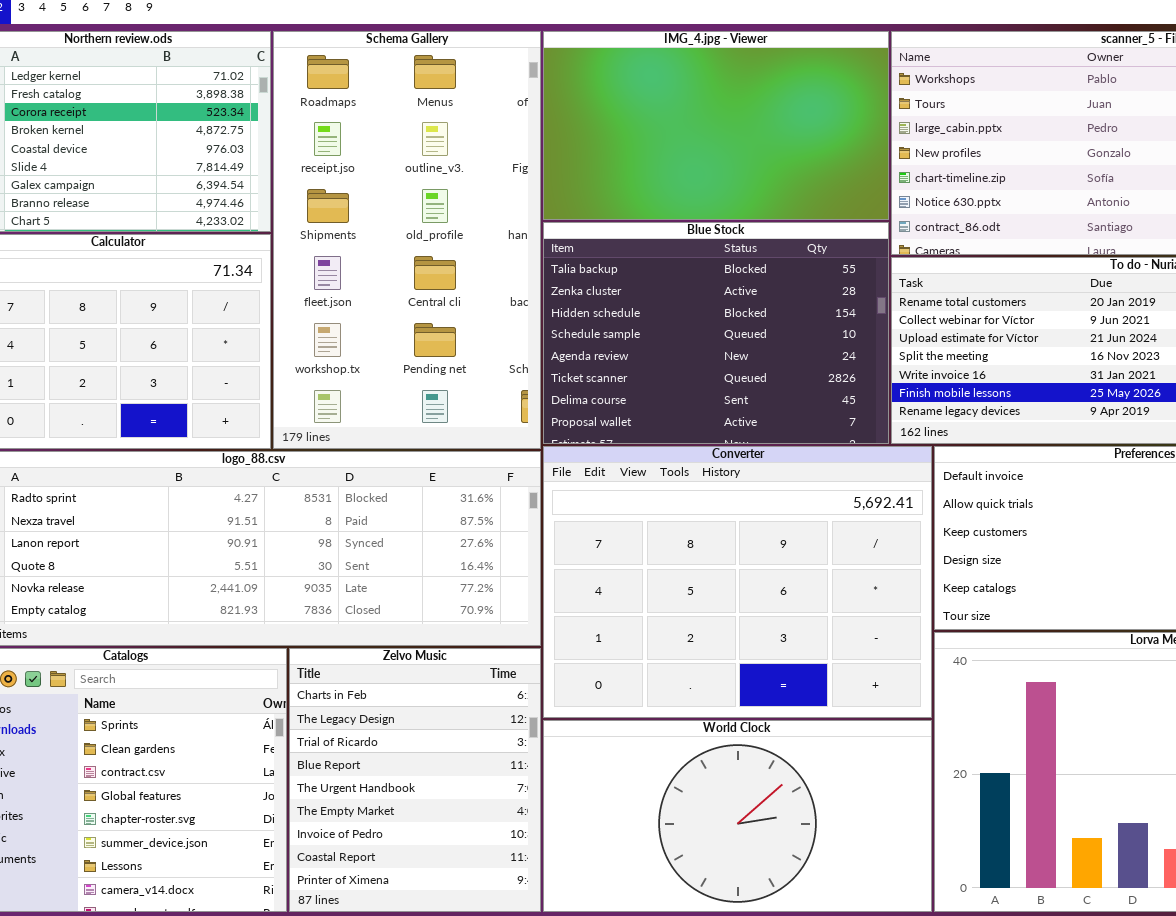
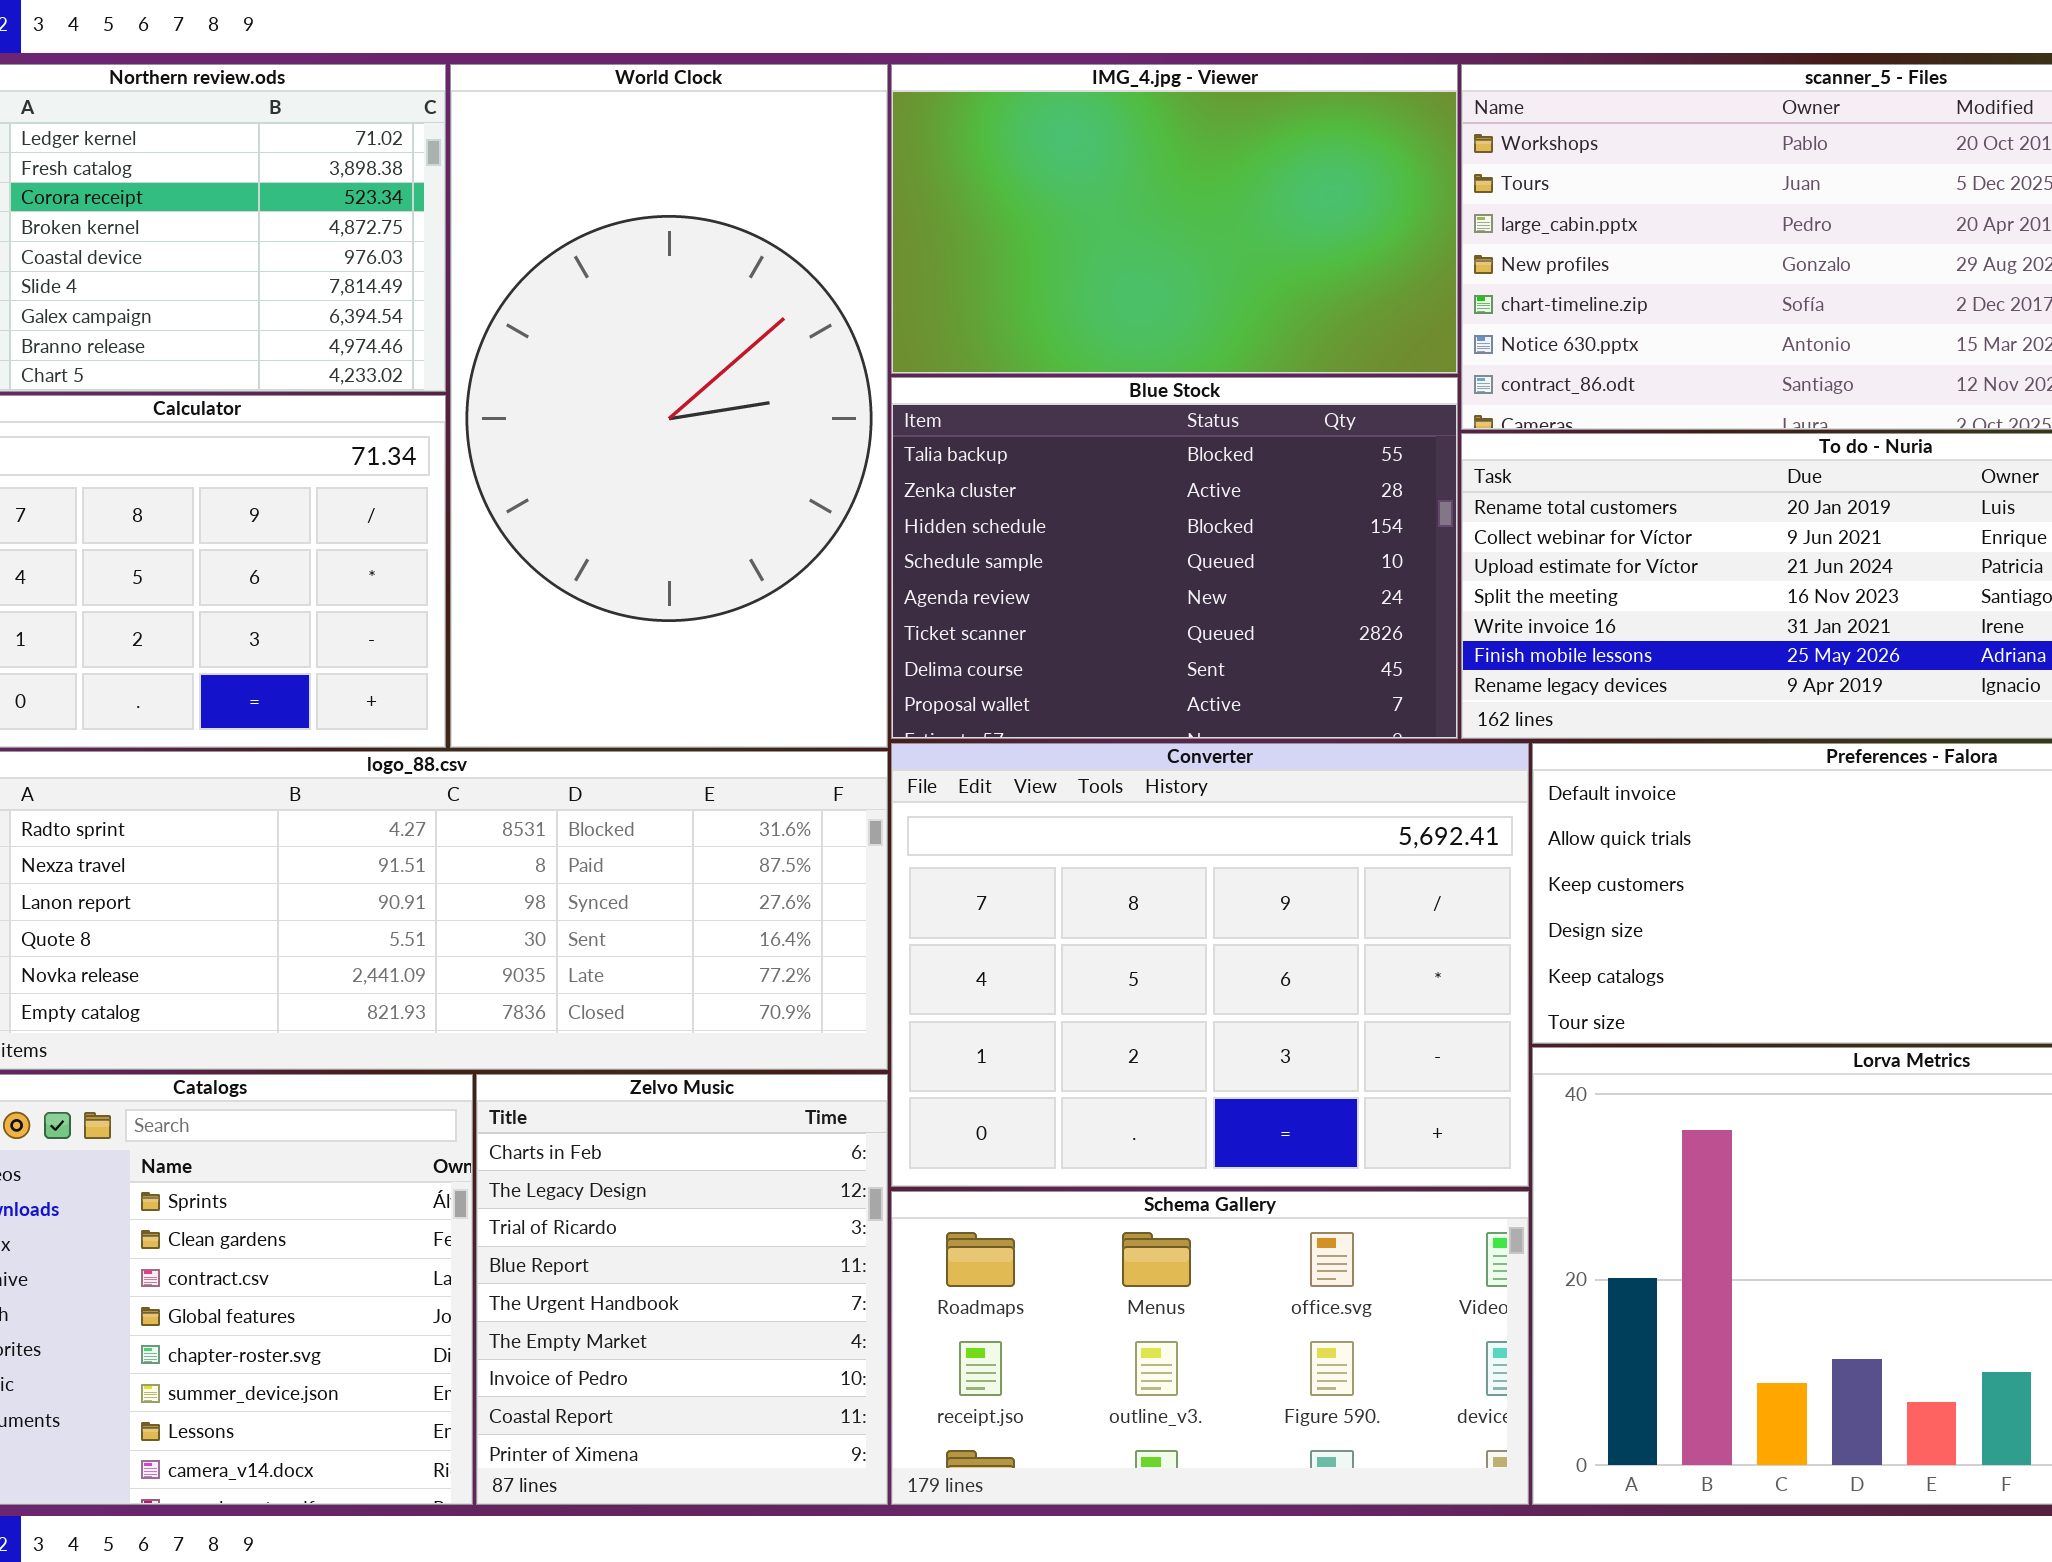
Schema Gallery: [273,31,541,449] -> [891,1191,1529,1505], moved, resized
World Clock: [543,720,932,912] -> [450,64,888,748], moved, resized

